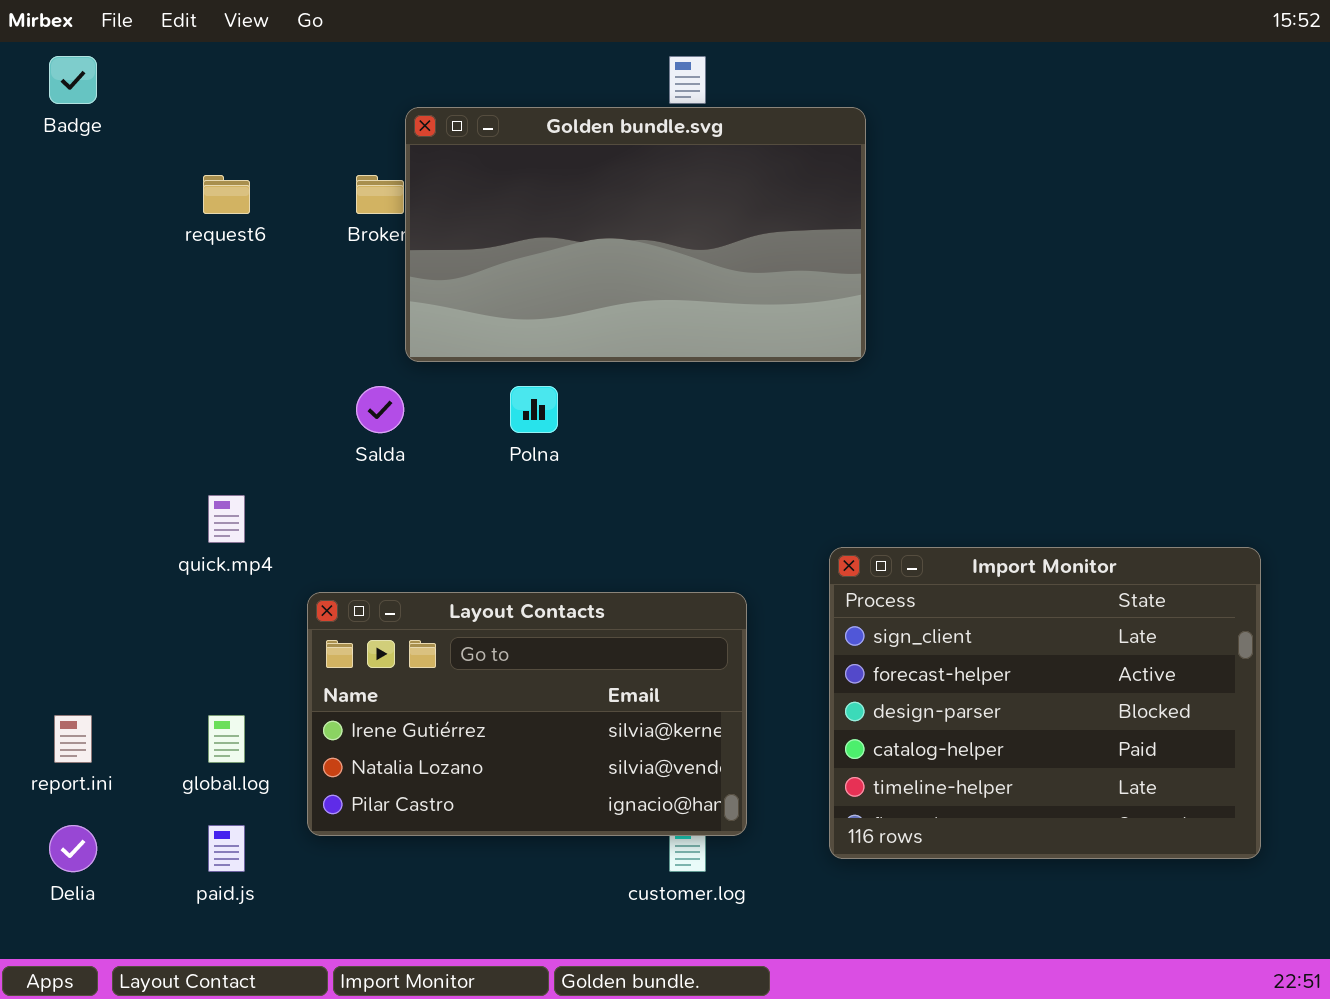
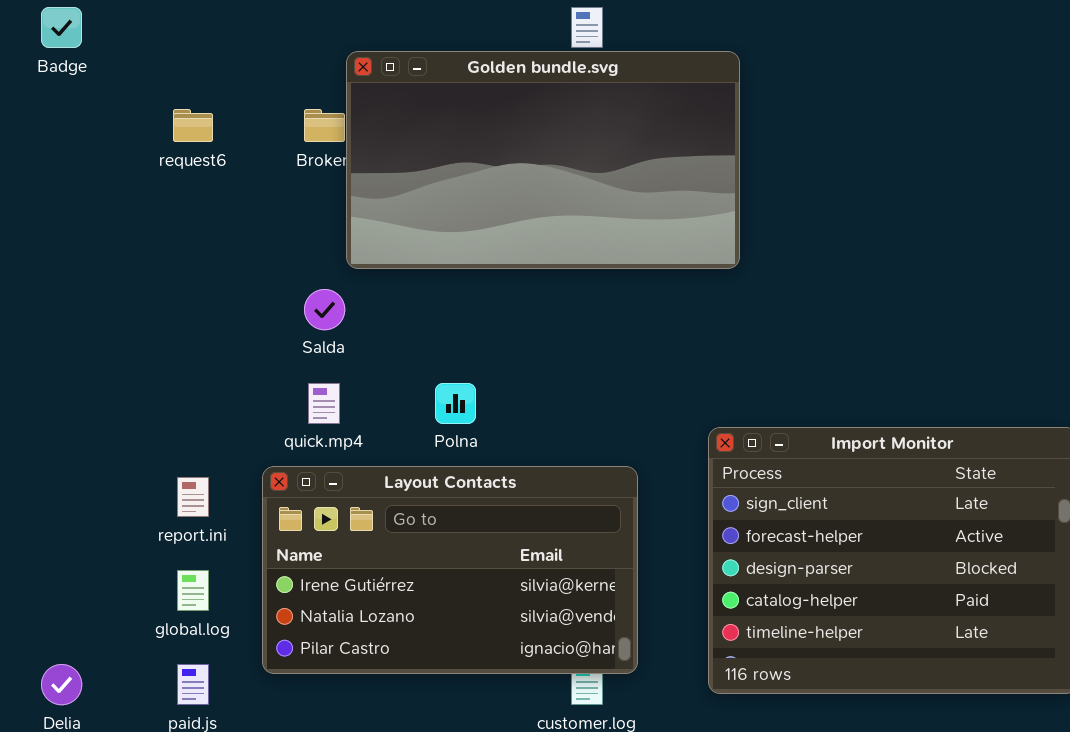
Polna: [510,386,558,433] -> [435,383,476,424], moved
quick.mp4: [208,495,245,543] -> [308,383,340,424], moved
report.ini: [54,715,92,763] -> [177,477,209,517], moved

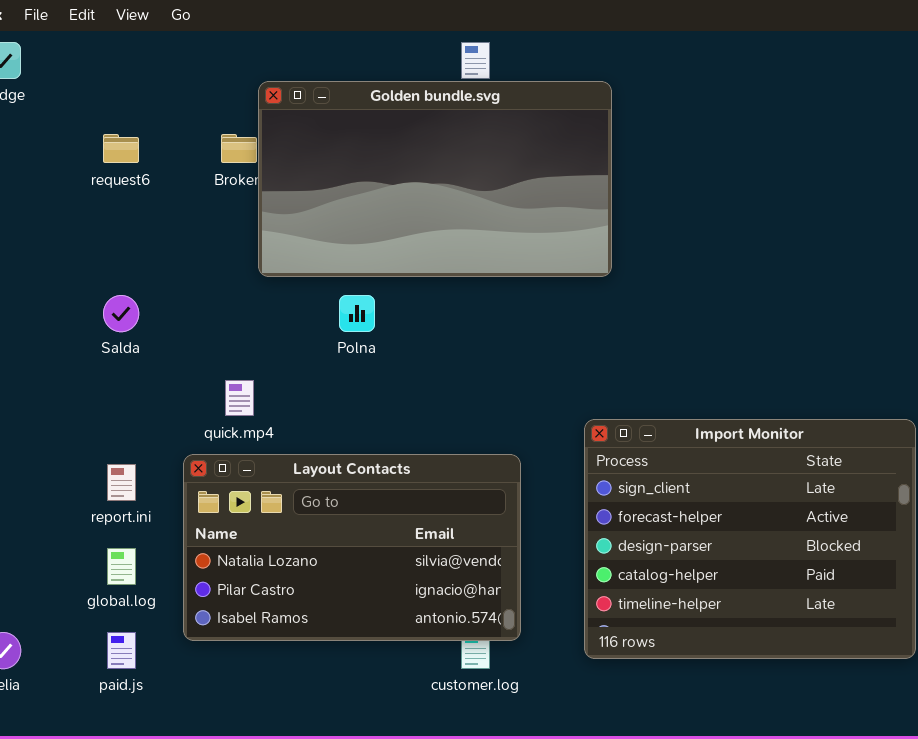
Salda: [304,289,345,330] -> [103,295,139,332], moved
Polna: [435,383,476,424] -> [339,295,375,332], moved
Layout Contacts: [262,466,638,674] -> [183,454,521,641], scrolled down 1 row

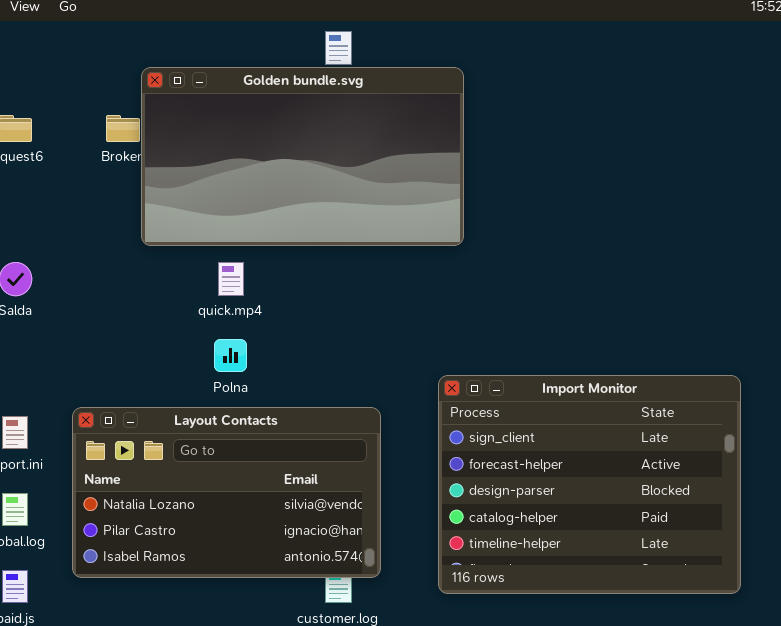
Polna: [339,295,375,332] -> [214,339,247,372], moved
quick.mp4: [225,380,254,416] -> [218,262,244,296], moved

